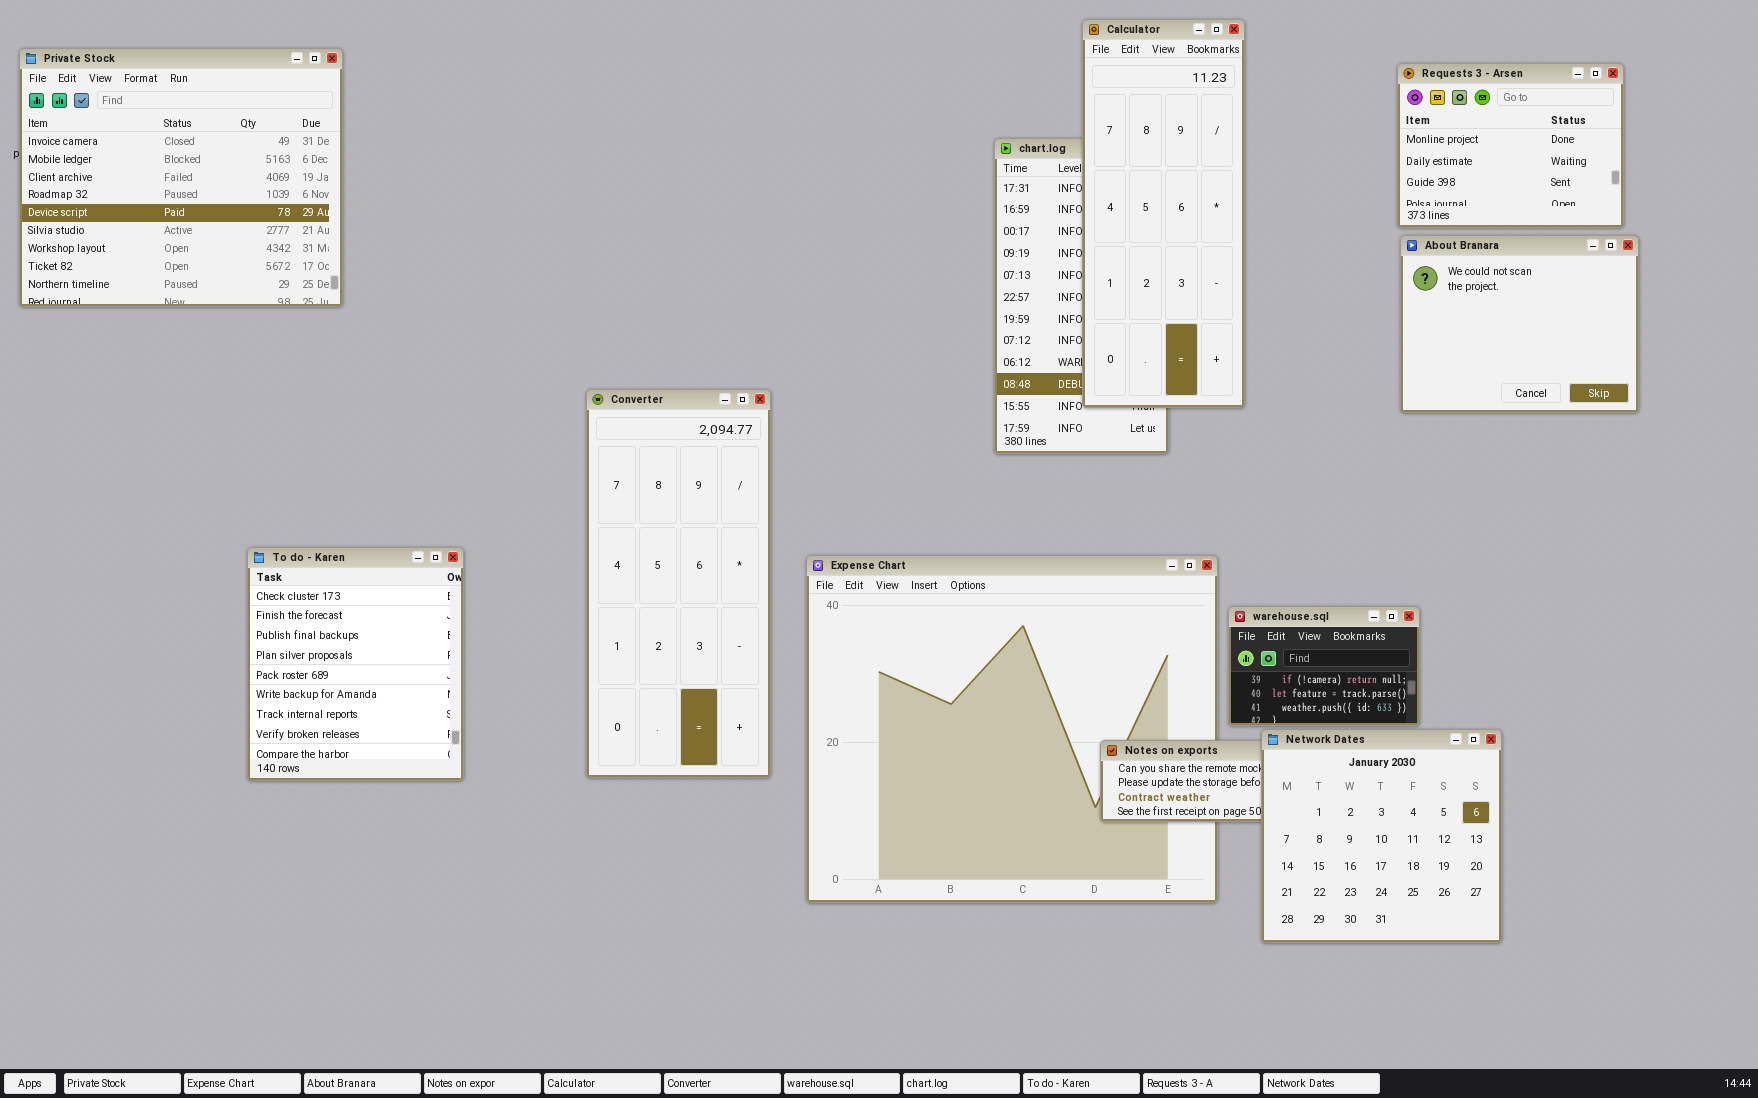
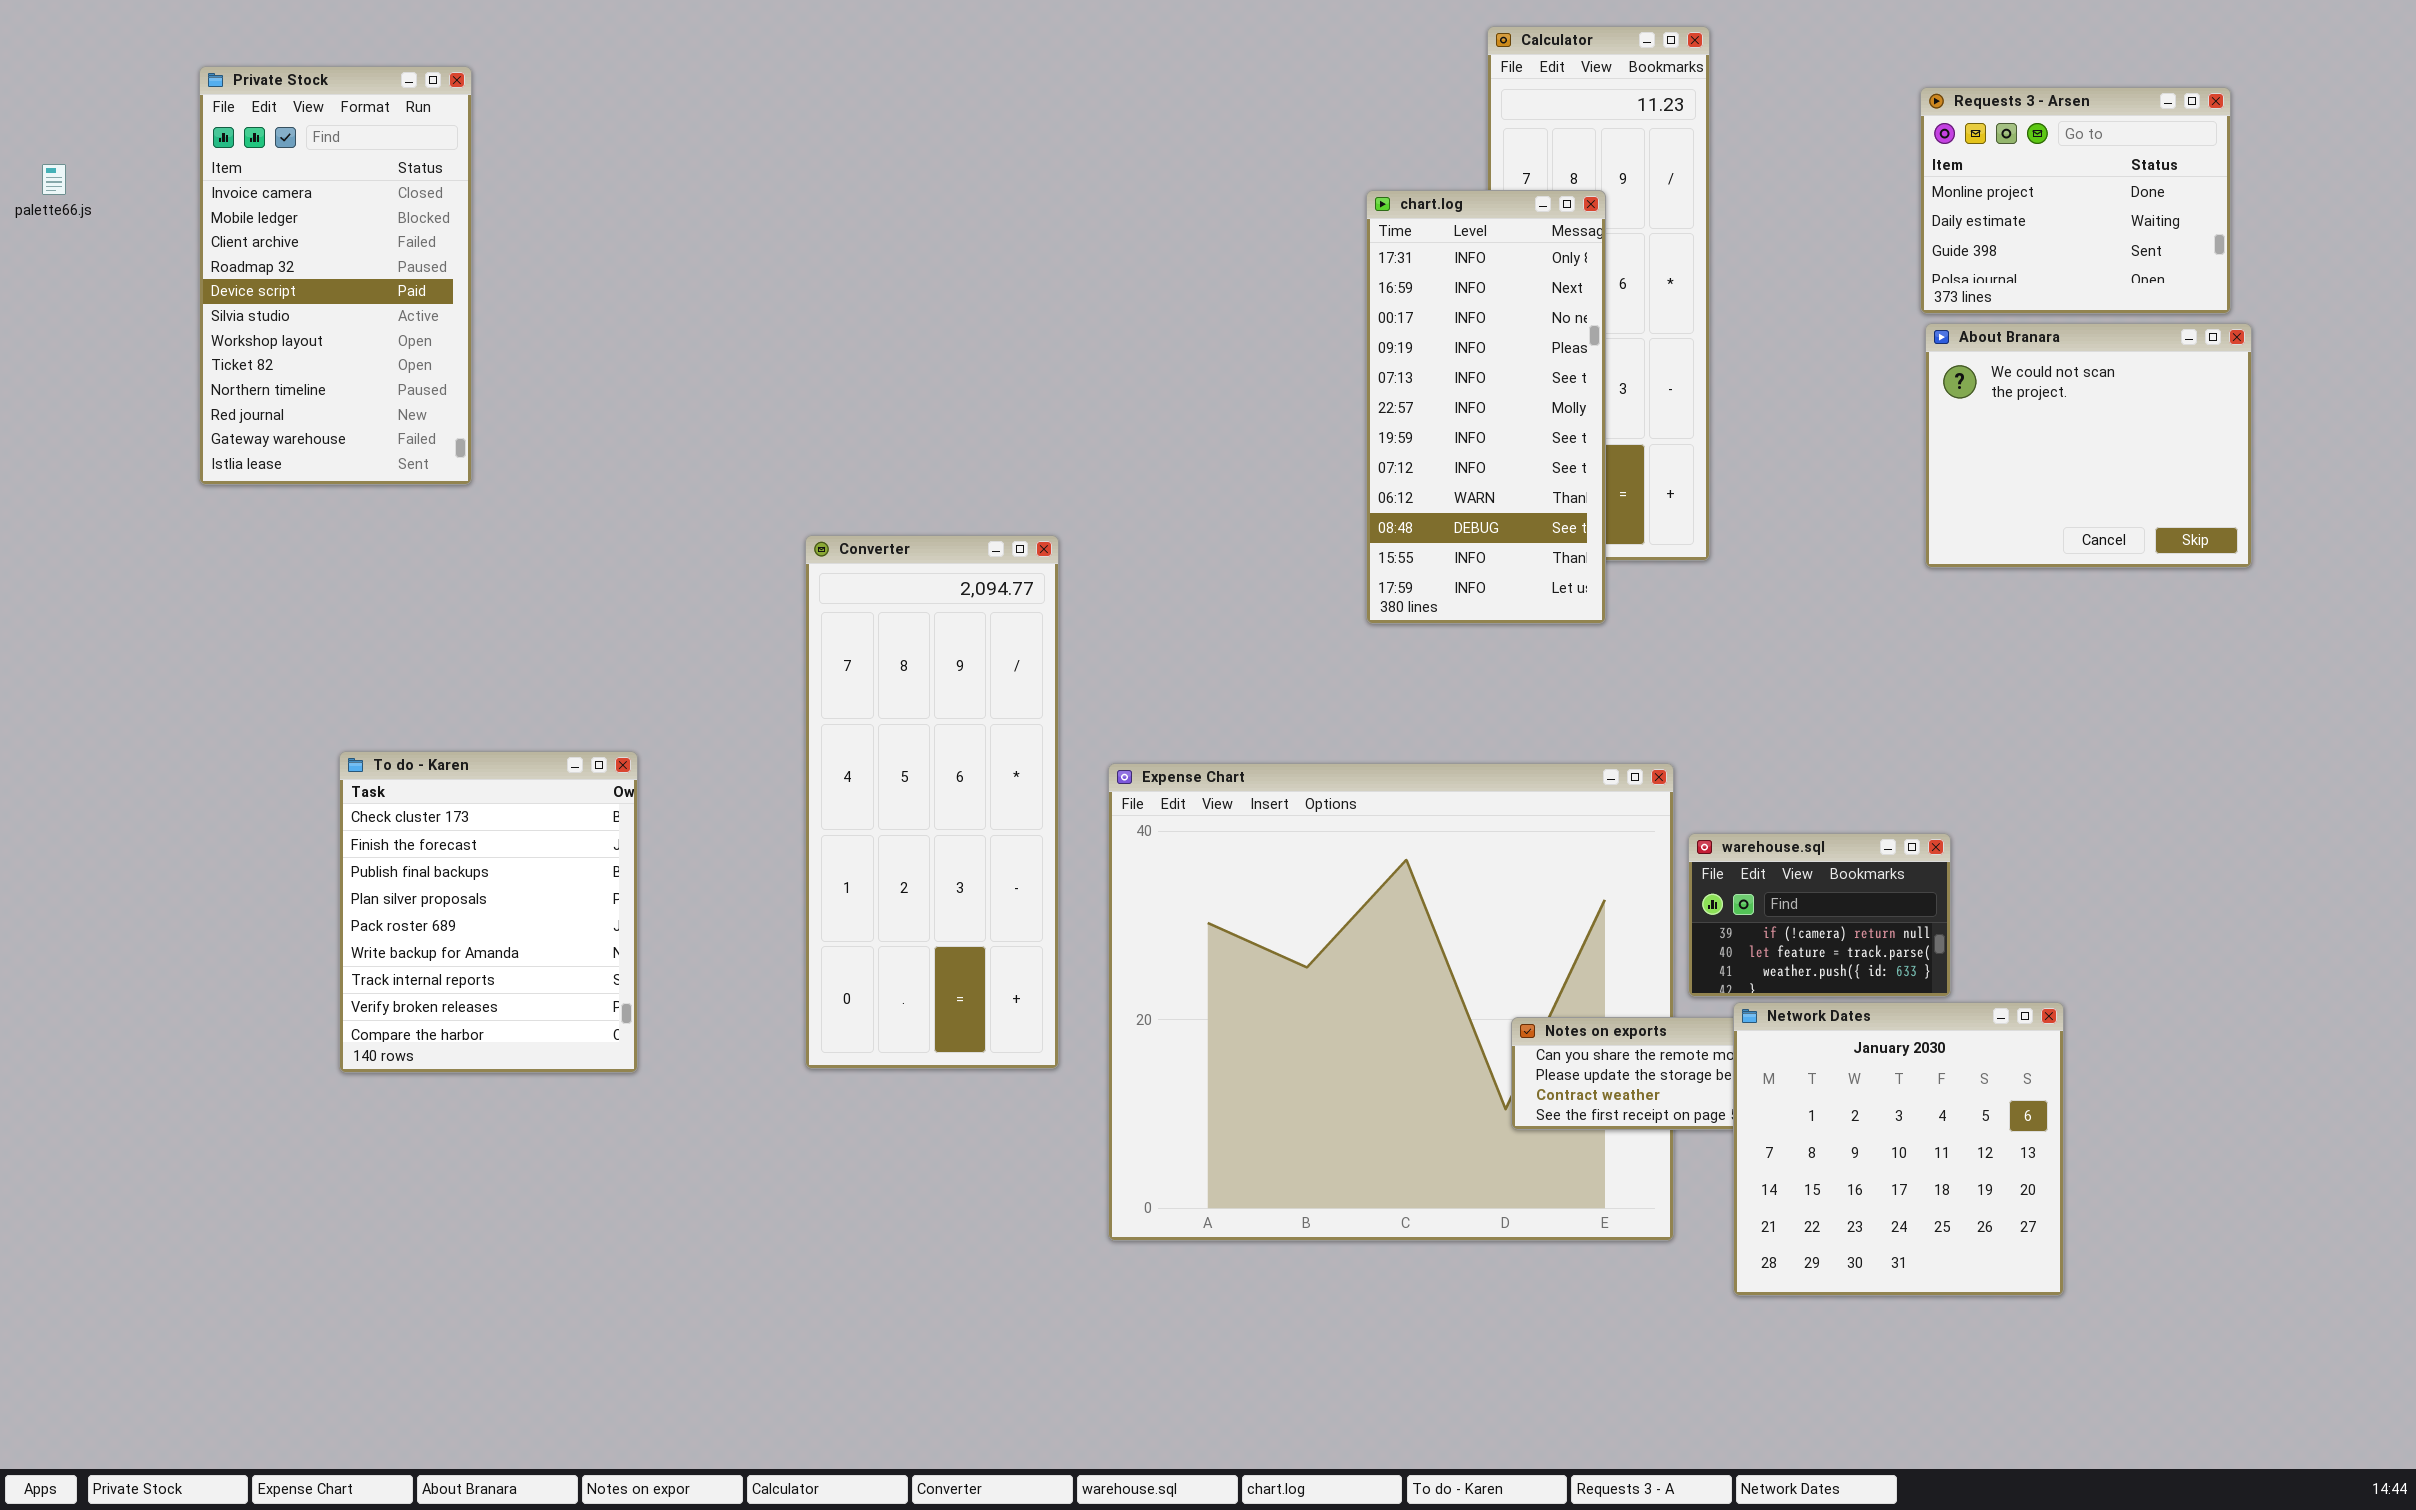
Private Stock: [19,48,343,307] -> [199,66,472,485], resized
chart.log: [994,138,1169,454] -> [1366,190,1606,624], raised

